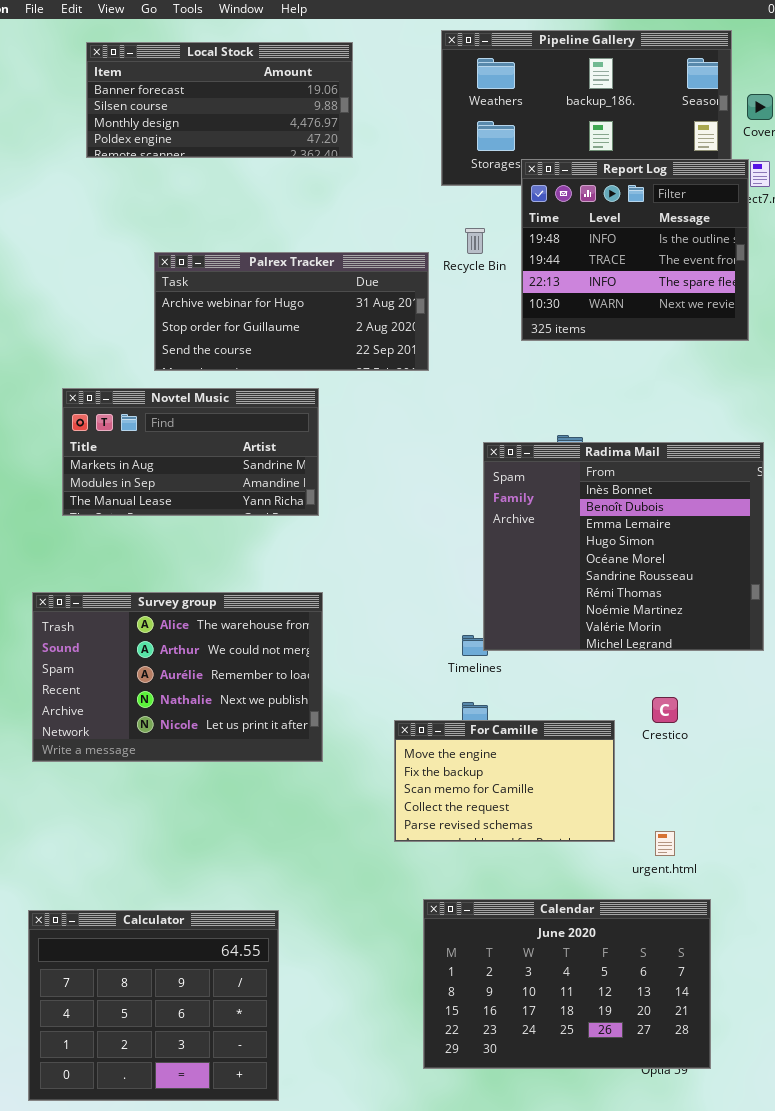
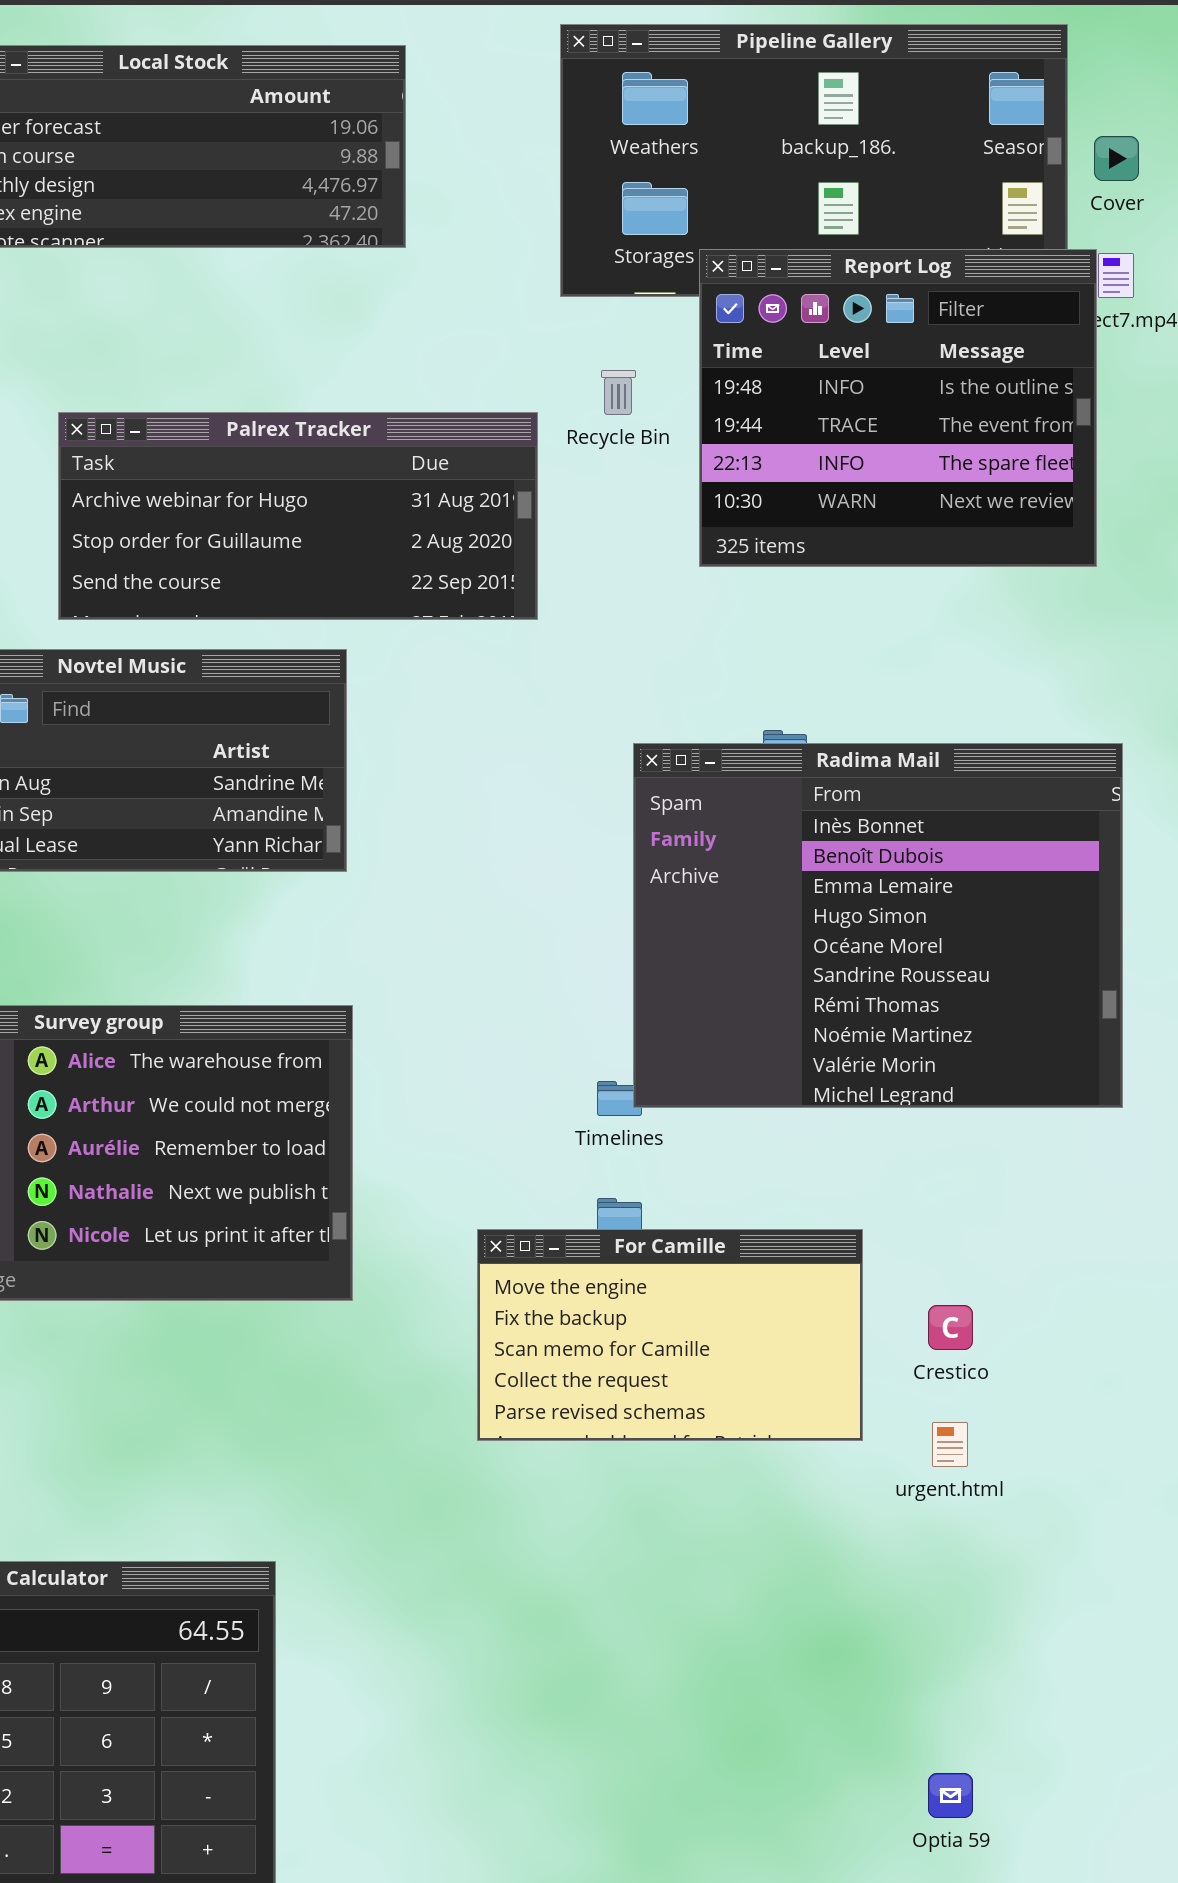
Crestico: [652,697,678,723] -> [928,1305,973,1350], moved
Calendar: [423,899,711,1069] -> none, closed

